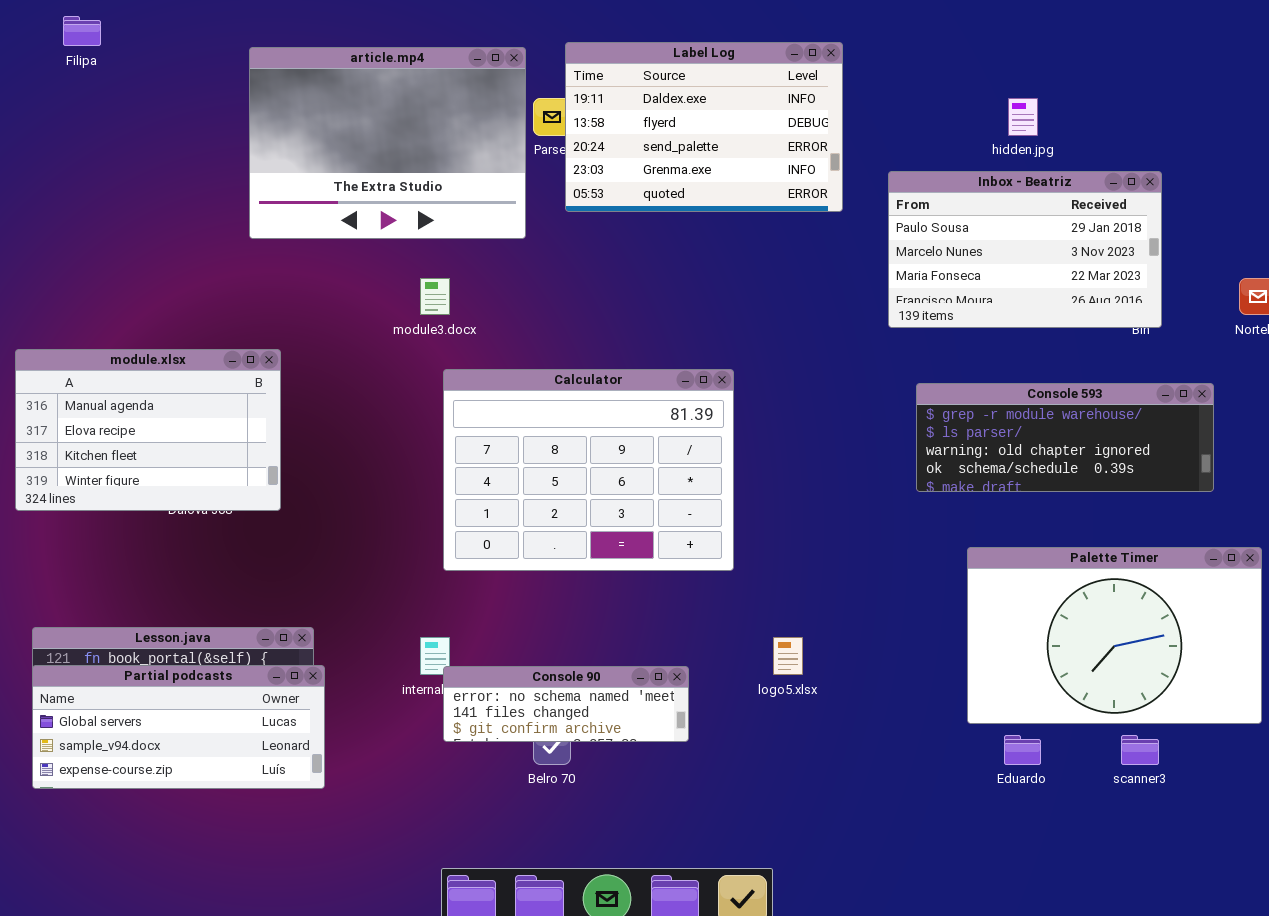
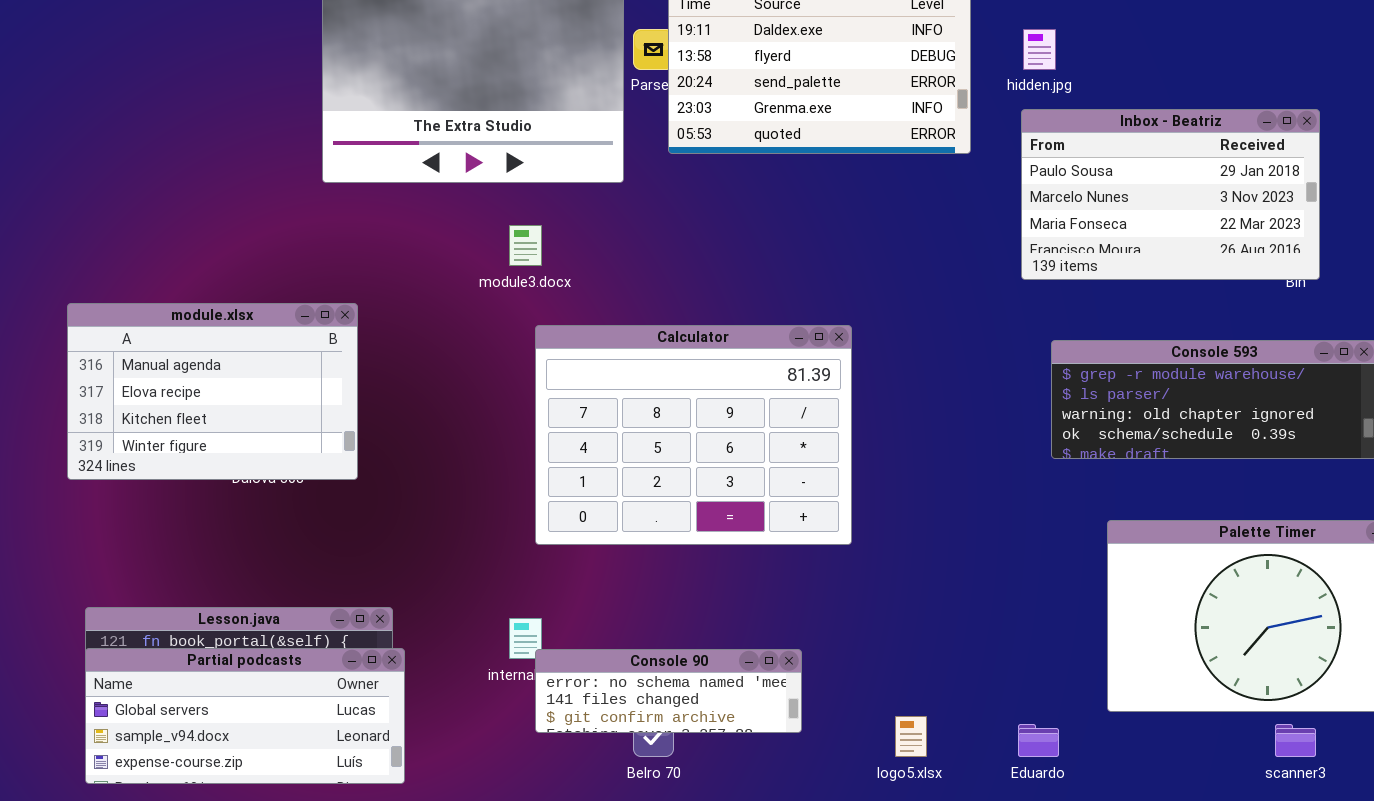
hidden.jpg: [1008,98,1038,136] -> [1023,29,1056,70], moved
logo5.xlsx: [773,637,803,675] -> [895,716,927,757], moved
Eduardo: [1004,735,1041,765] -> [1018,724,1059,757], moved

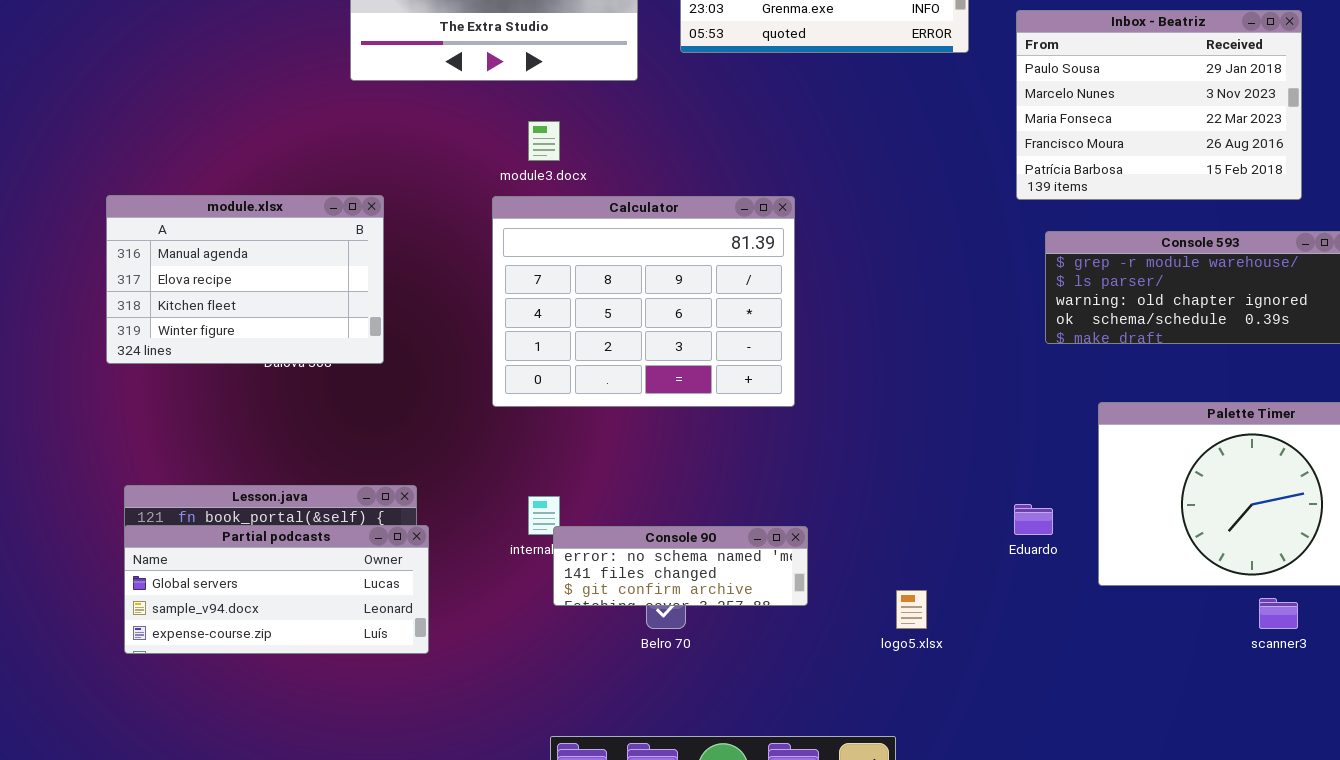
Inbox - Beatriz: [1021,109,1320,280] -> [1016,10,1302,200], resized
Calculator: [535,325,852,545] -> [492,196,795,407], moved
Eduardo: [1018,724,1059,757] -> [1014,504,1053,535], moved

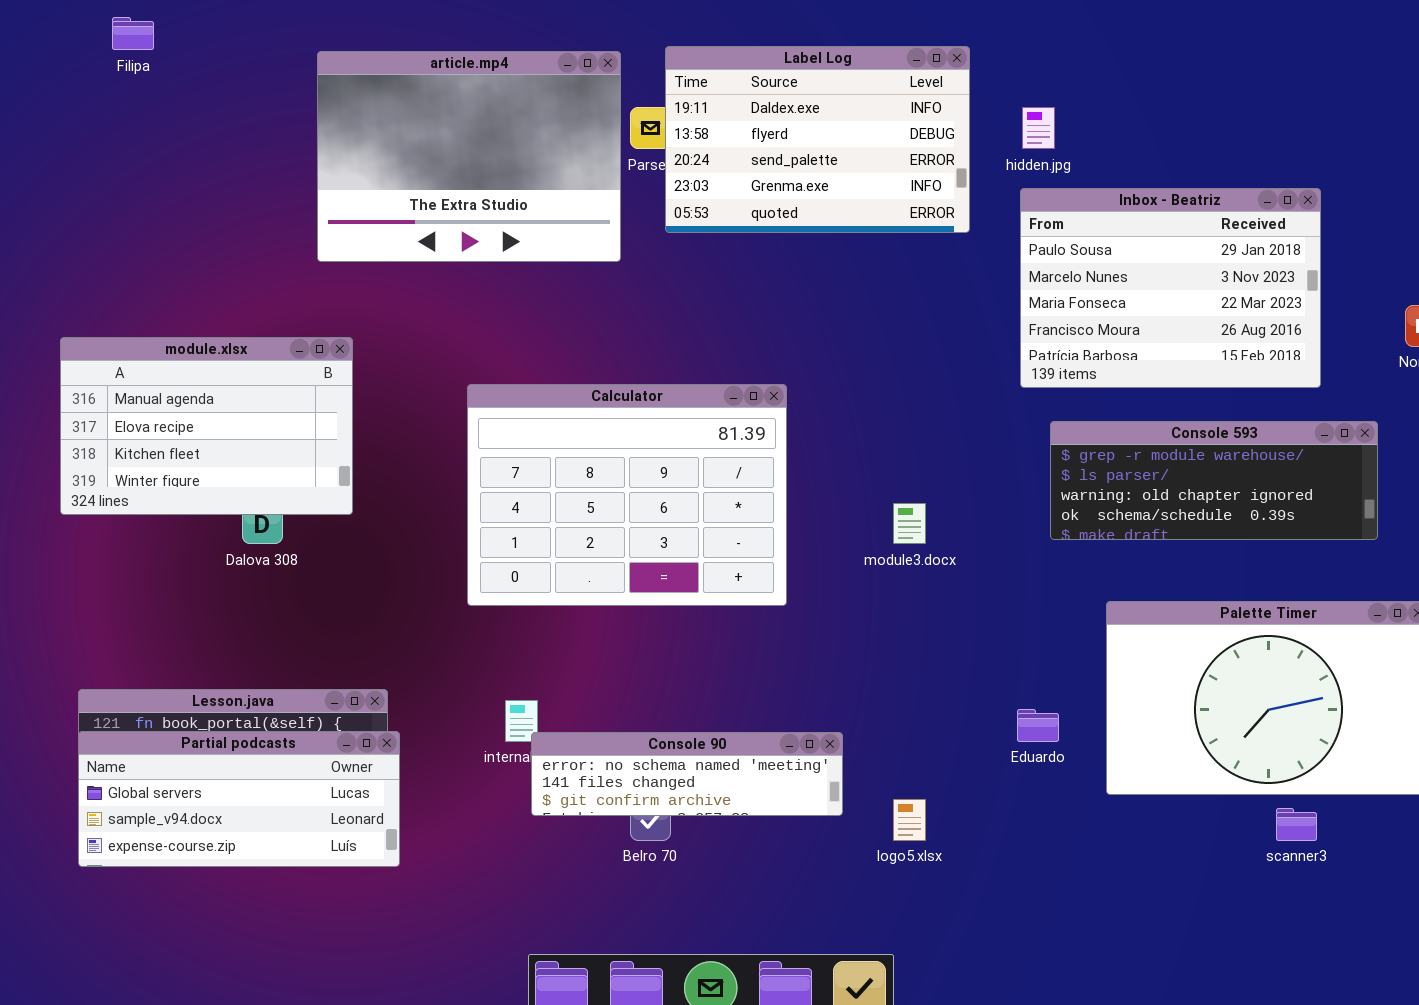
module3.docx: [528,121,560,161] -> [893,503,926,544], moved
module.xlsx: [106,195,384,364] -> [60,337,353,515], moved
Console 90: [553,526,808,606] -> [531,732,843,816], resized

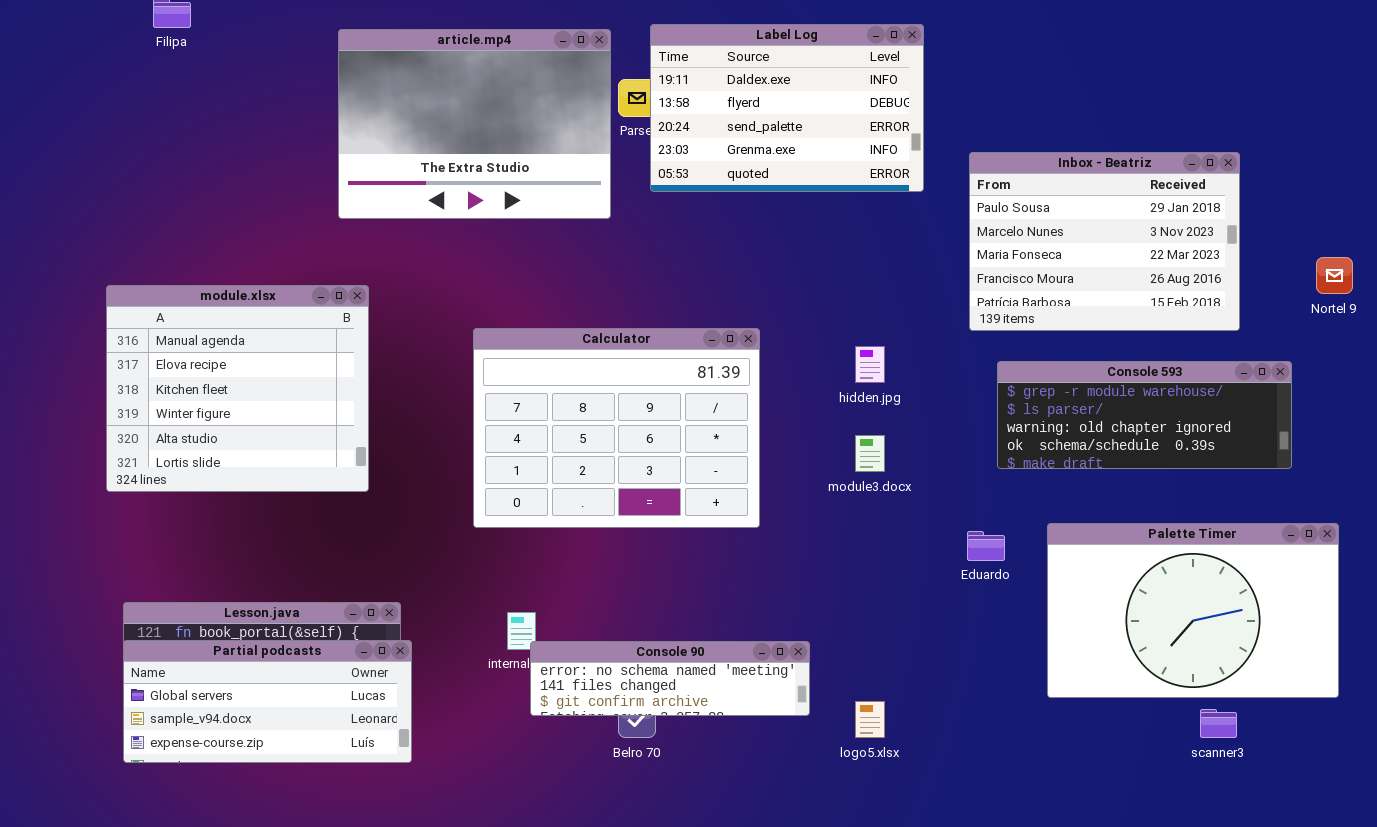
hidden.jpg: [1022,107,1055,149] -> [855,346,885,383], moved
module.xlsx: [60,337,353,515] -> [106,285,369,492], resized
Eduardo: [1017,709,1059,742] -> [967,531,1005,561], moved

